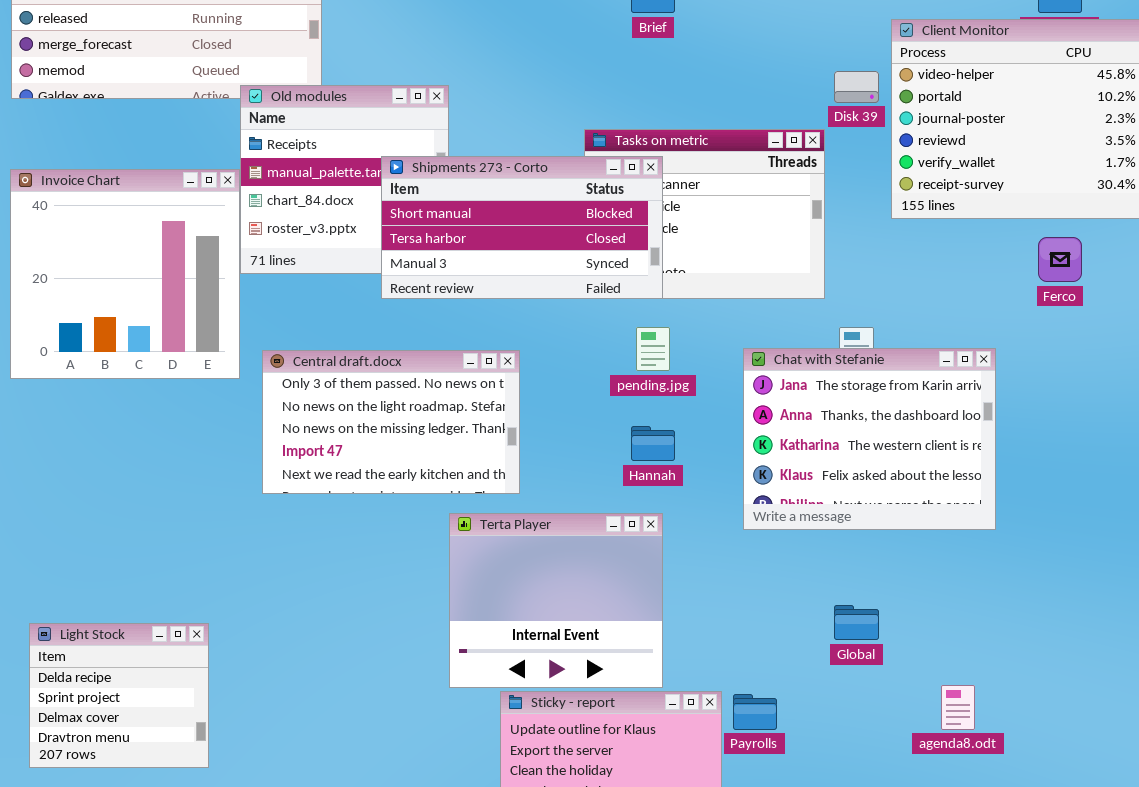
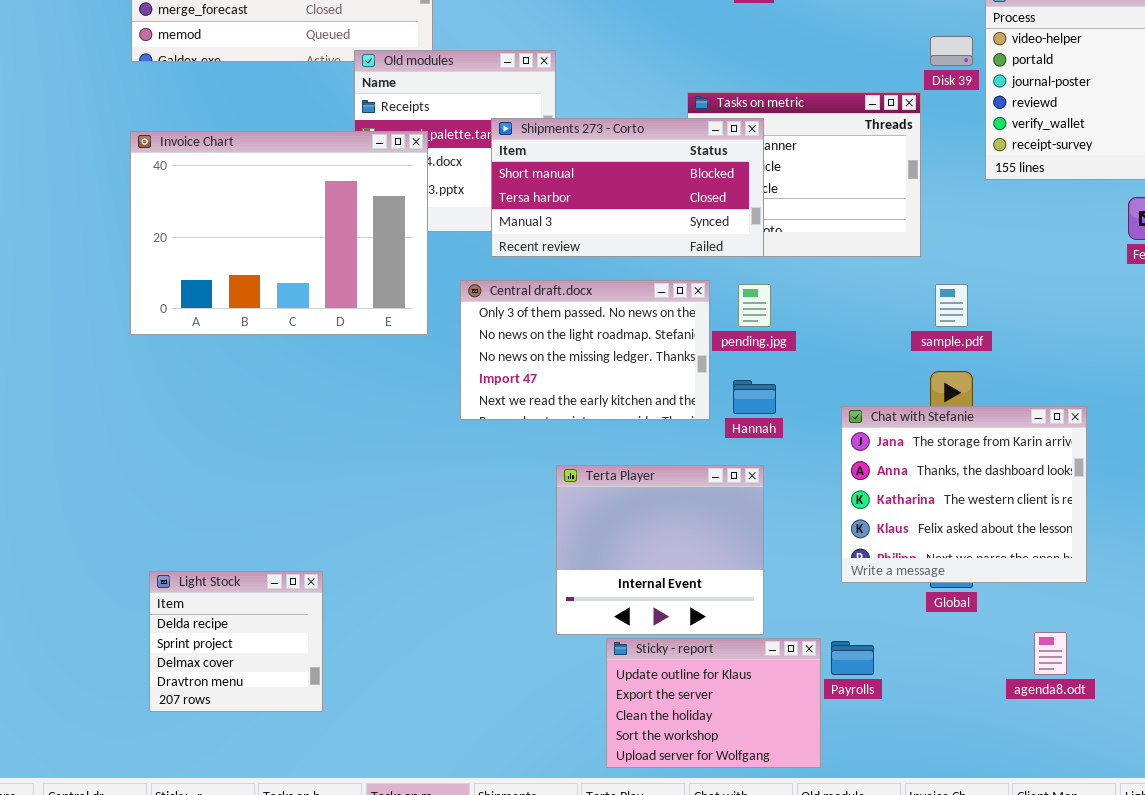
Invoice Chart: [10,169,240,379] -> [130,131,428,335], resized
Chat with Stefanie: [743,348,996,530] -> [841,406,1087,583], moved
Central draft.docx: [262,350,520,494] -> [460,280,710,420], moved

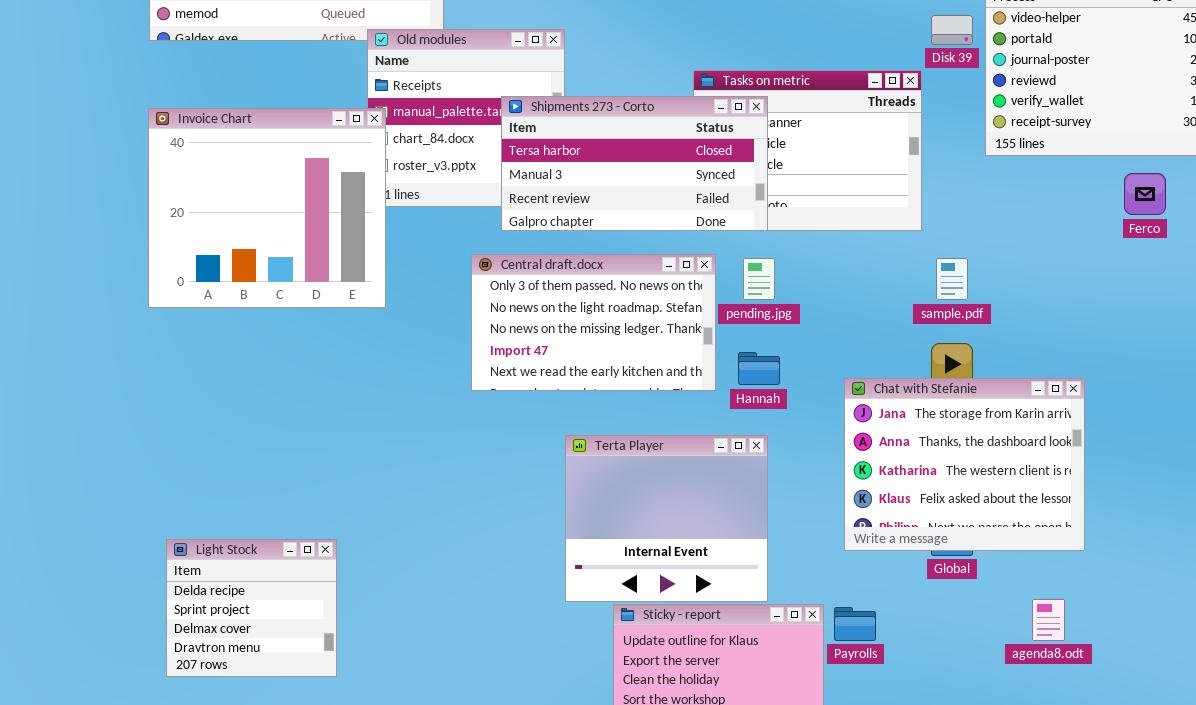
Shipments 273 - Corto: [491,118,764,257] -> [501,96,768,231], scrolled down 1 row
Invoice Chart: [130,131,428,335] -> [148,108,386,308], resized

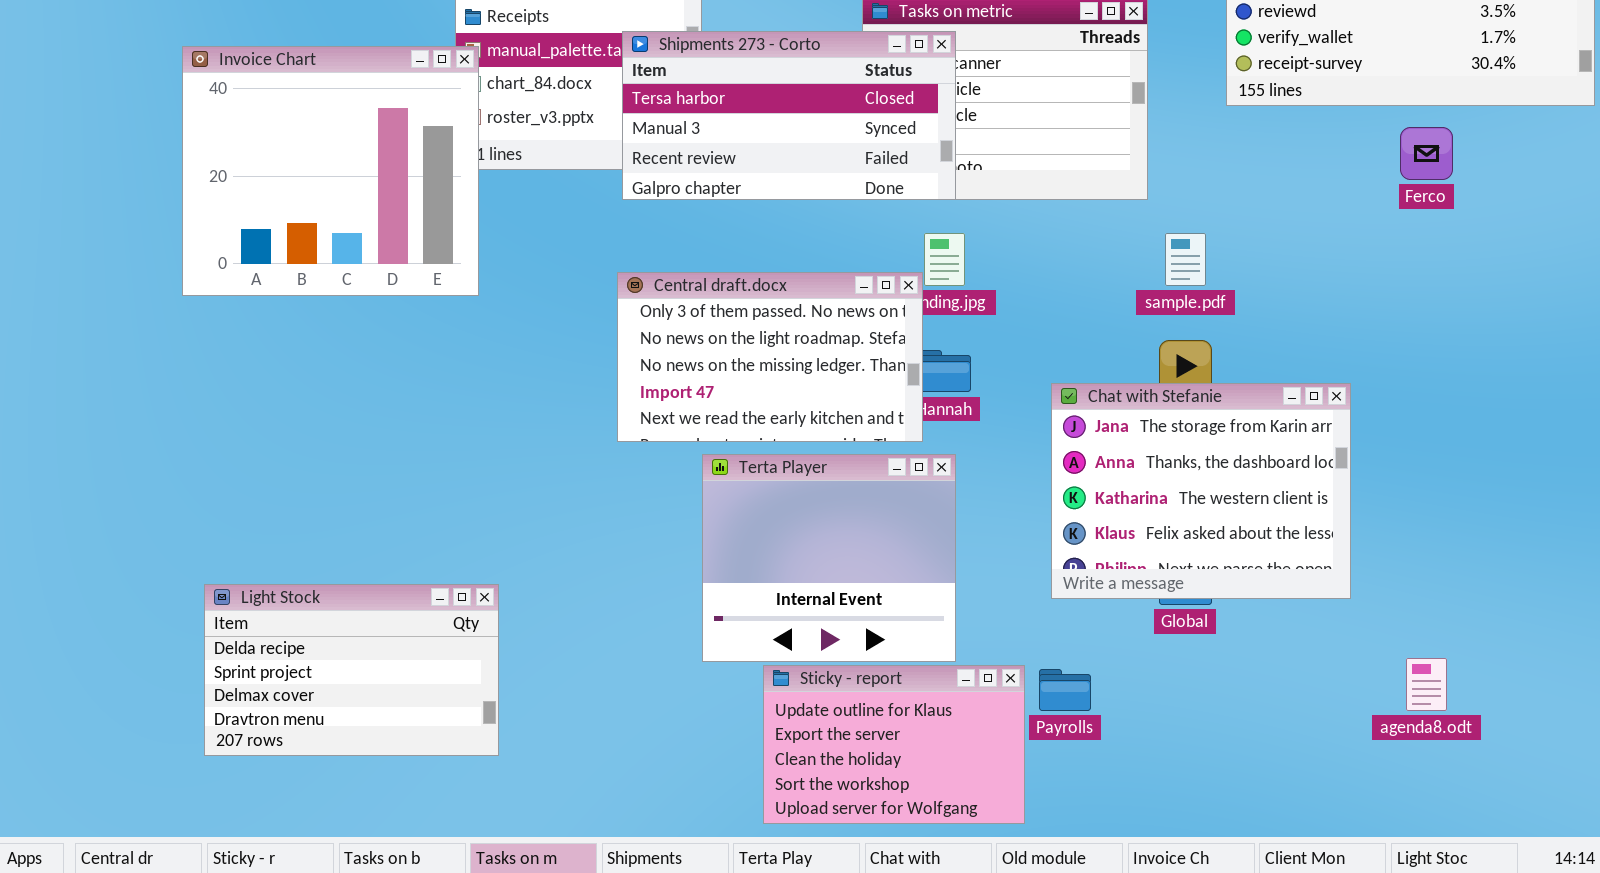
Central draft.docx: [471,254,716,391] -> [617,272,923,442], moved
Light Stock: [166,539,337,677] -> [204,584,499,756], resized
agenda8.odt: [1032,599,1065,641] -> [1406,658,1447,711], moved

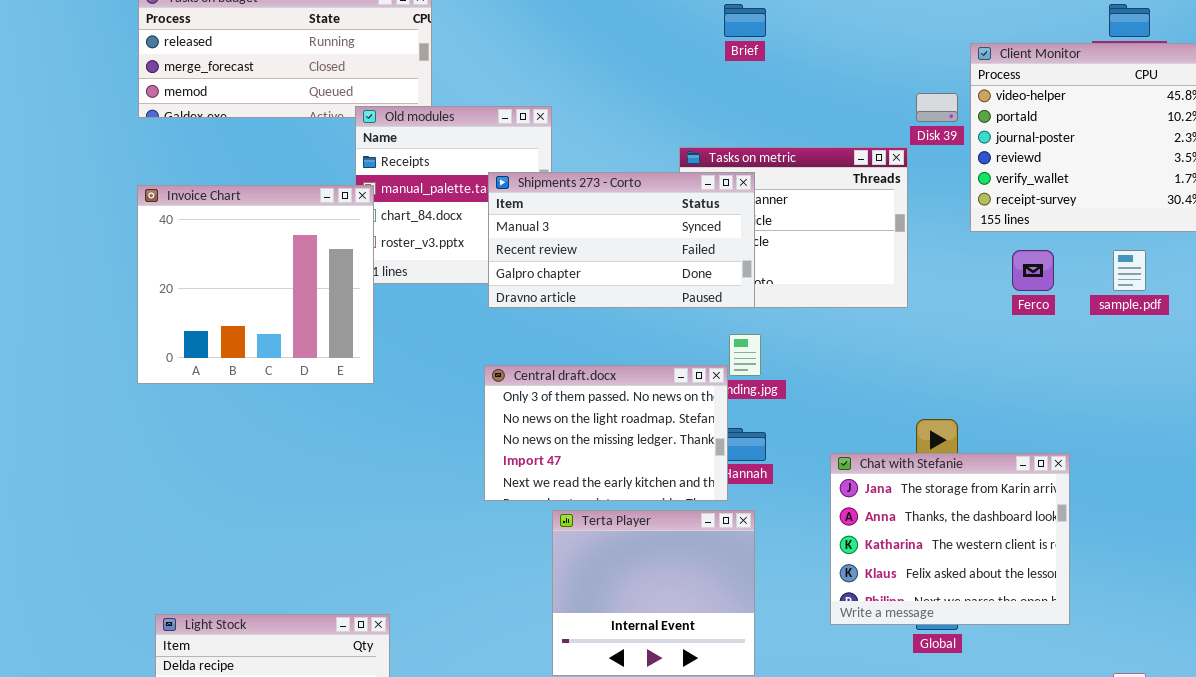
Shipments 273 - Corto: [622,31,956,200] -> [488,172,755,308], scrolled down 1 row
Ferco: [1400,127,1453,180] -> [1012,250,1054,291], moved
sample.pdf: [1165,233,1206,286] -> [1113,250,1146,291], moved

